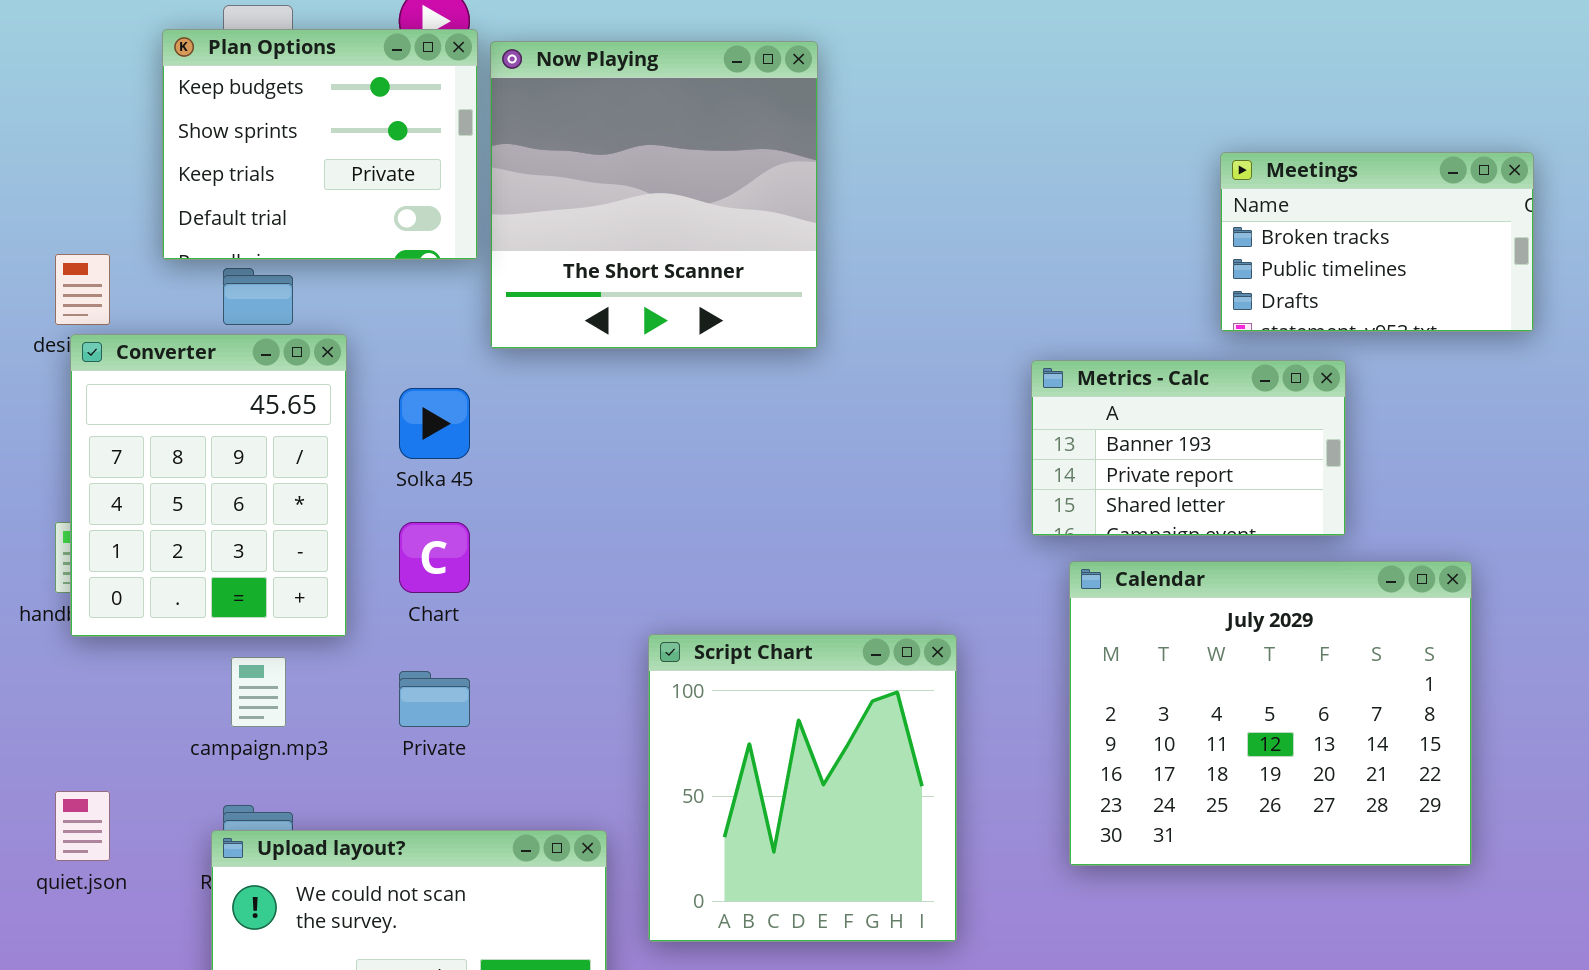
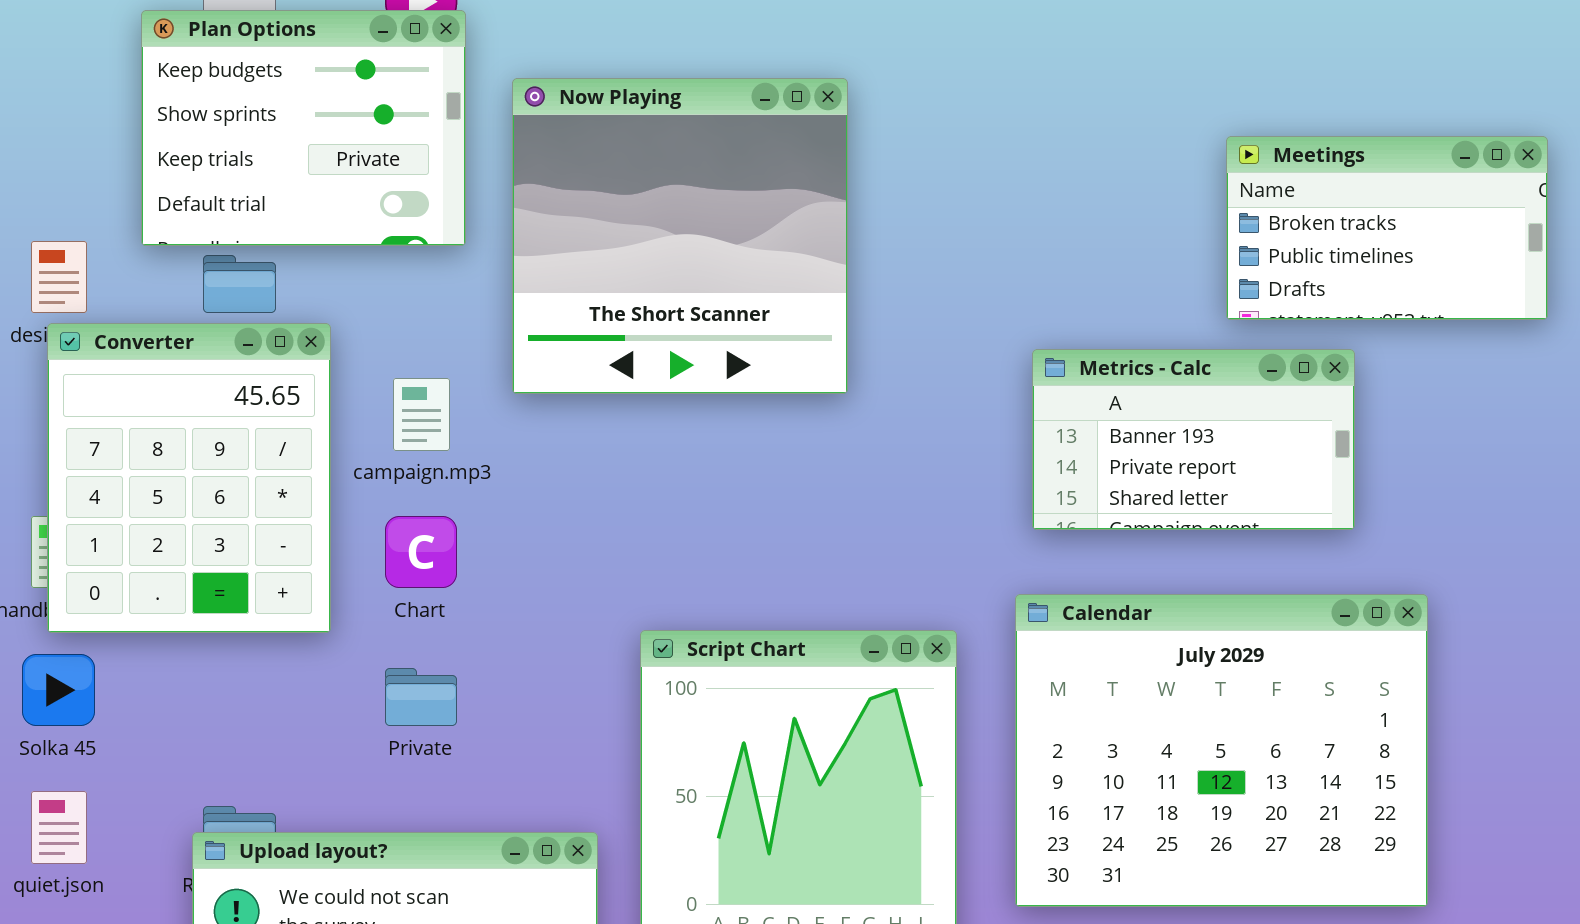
Now Playing: [490,41,818,349] -> [512,78,848,394], moved
Solka 45: [399,388,470,459] -> [22,654,95,726], moved
Calendar: [1069,561,1472,866] -> [1015,594,1428,907], moved
campaign.mp3: [231,657,286,727] -> [393,378,450,451], moved

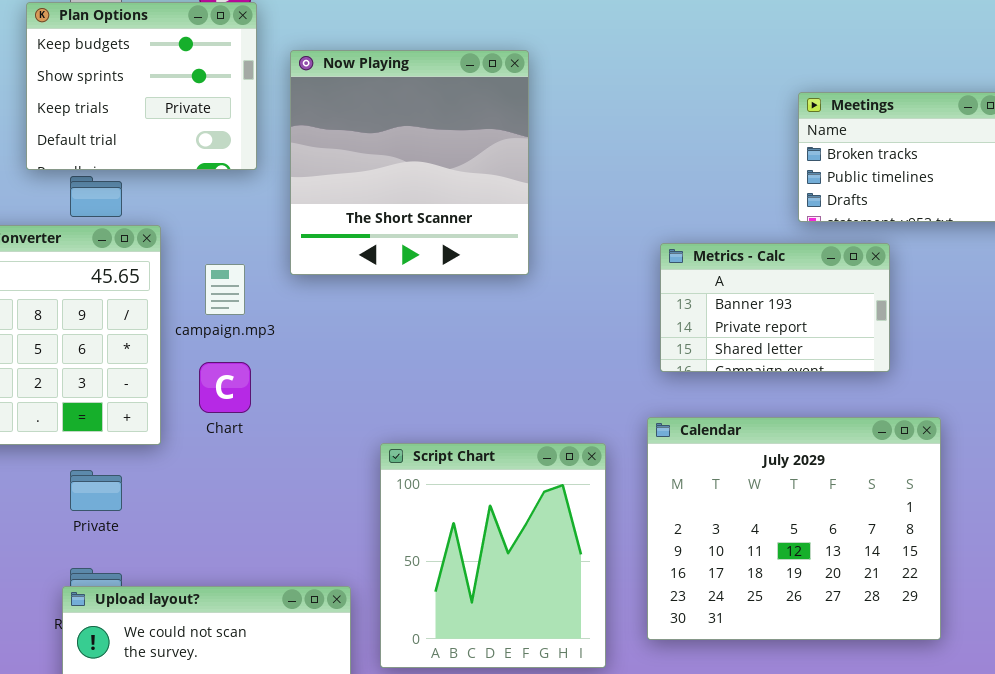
Private: [385,668,457,726] -> [70,470,122,511], moved

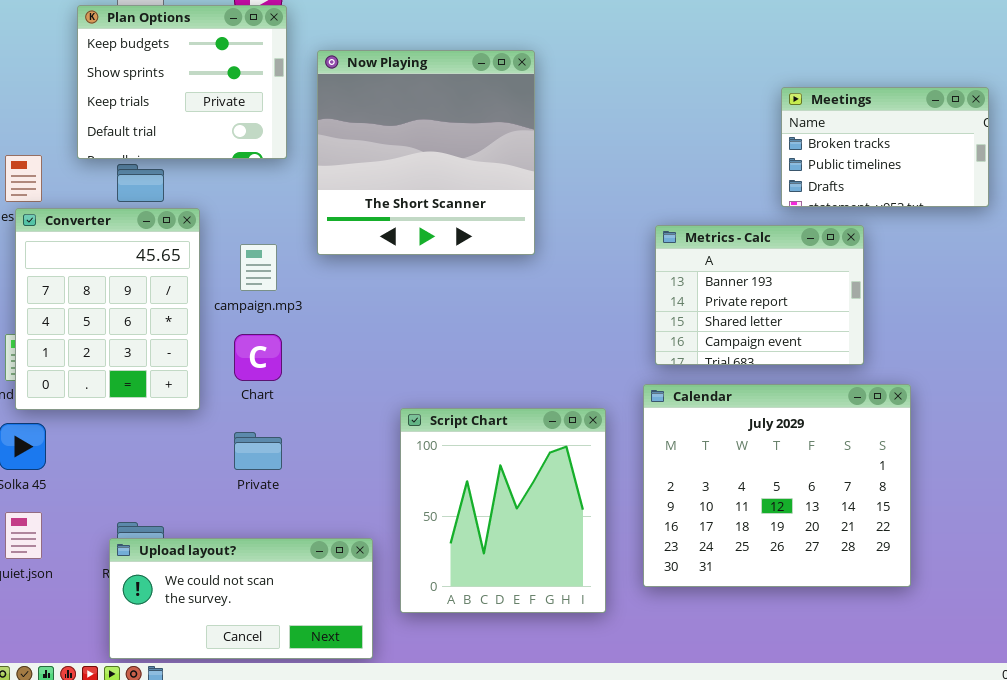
Metrics - Calc: [660,243,890,372] -> [655,225,864,365], resized
Private: [70,470,122,511] -> [234,432,282,470], moved

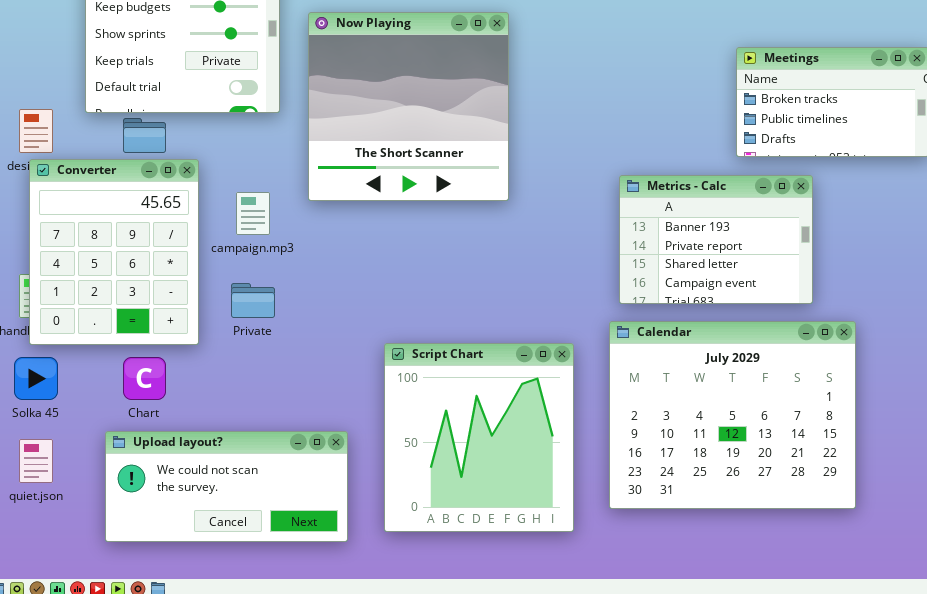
Chart: [234,334,282,381] -> [123,357,166,400], moved
Private: [234,432,282,470] -> [231,283,275,318], moved
Upload layout?: [109,538,373,659] -> [105,431,348,542], moved

